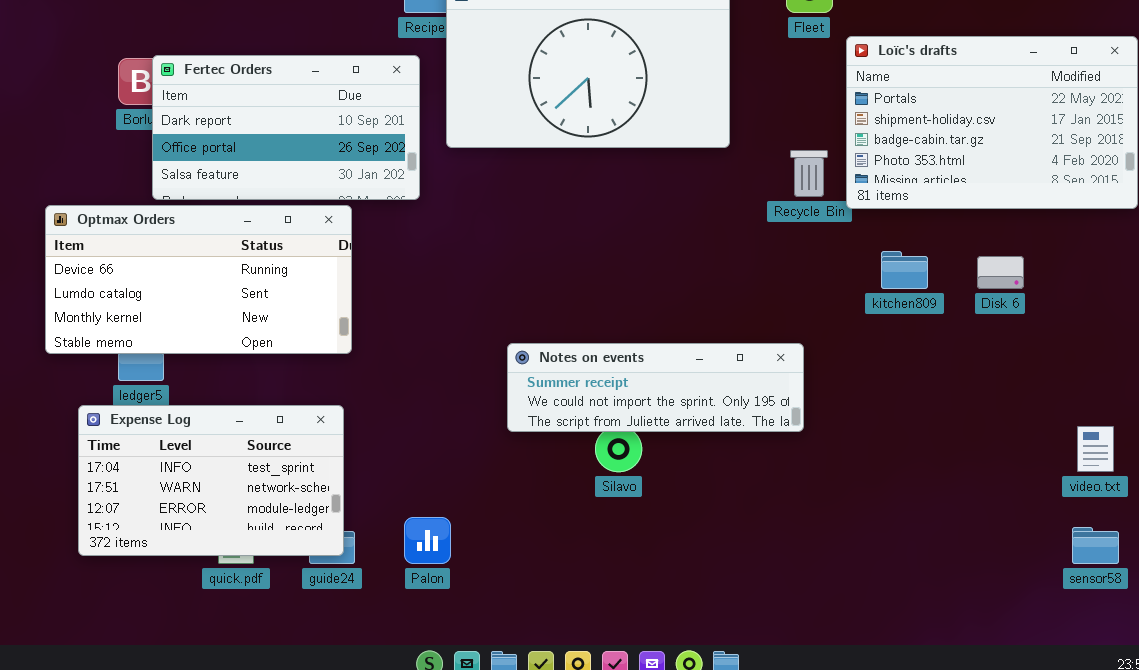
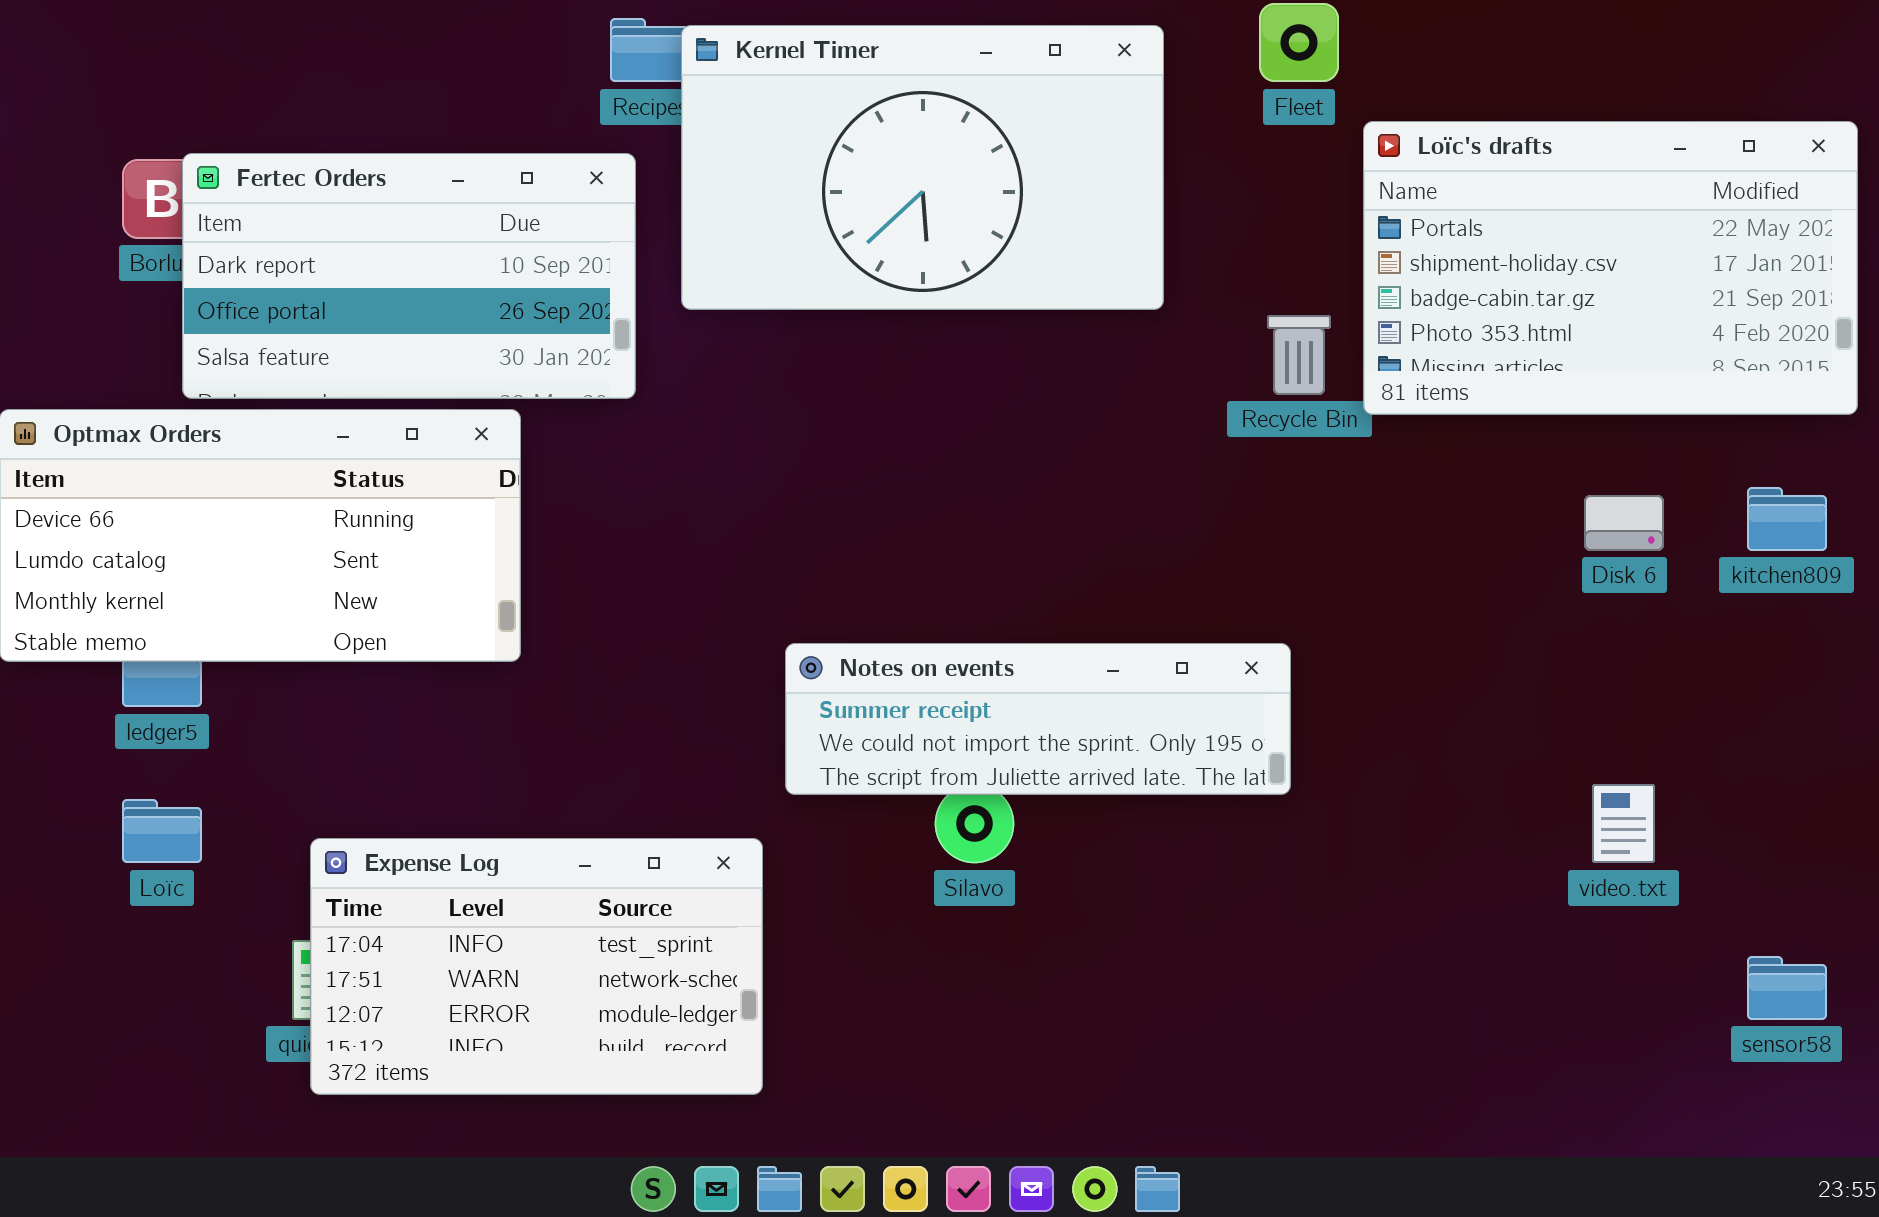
kitchen809: [881,251,928,289] -> [1747,487,1827,551], moved
Expense Log: [78,405,344,556] -> [310,838,763,1095], moved
video.txt: [1077,426,1114,472] -> [1592,784,1655,863], moved

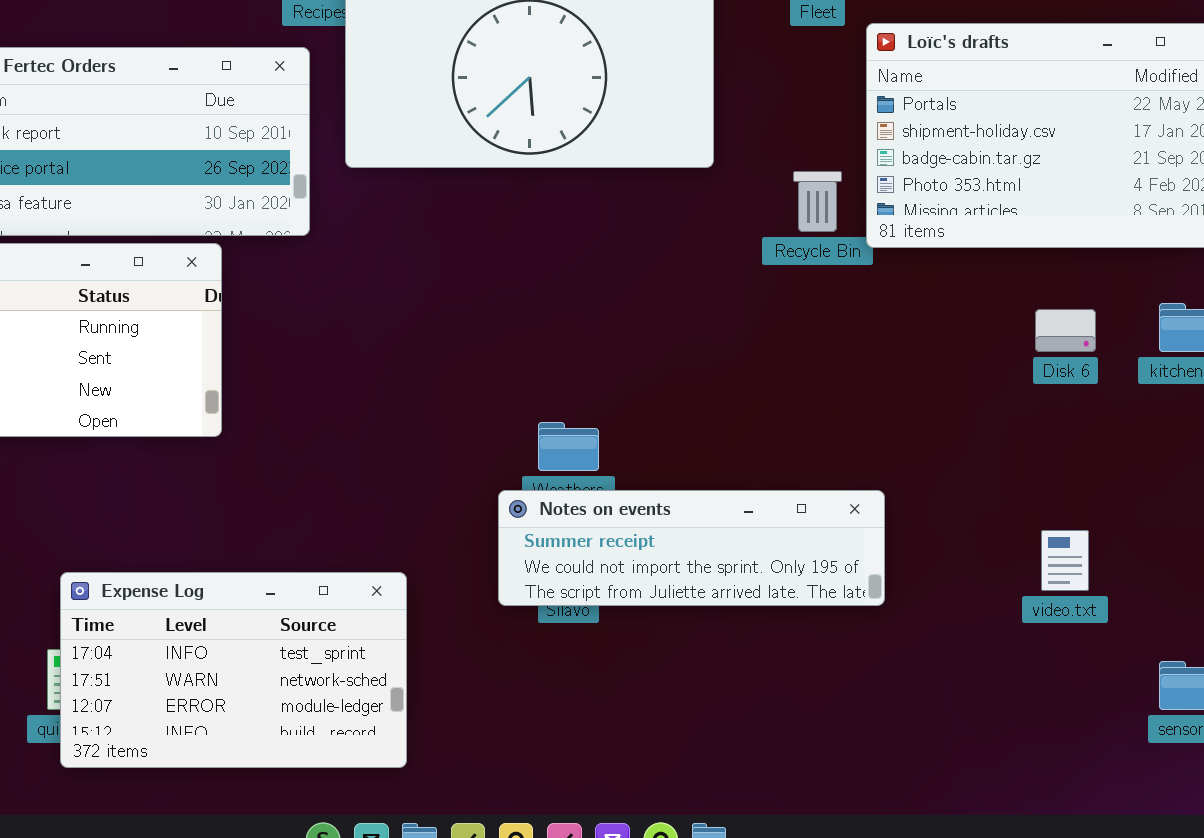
Notes on events: [785,643,1291,795] -> [498,490,885,606], moved

